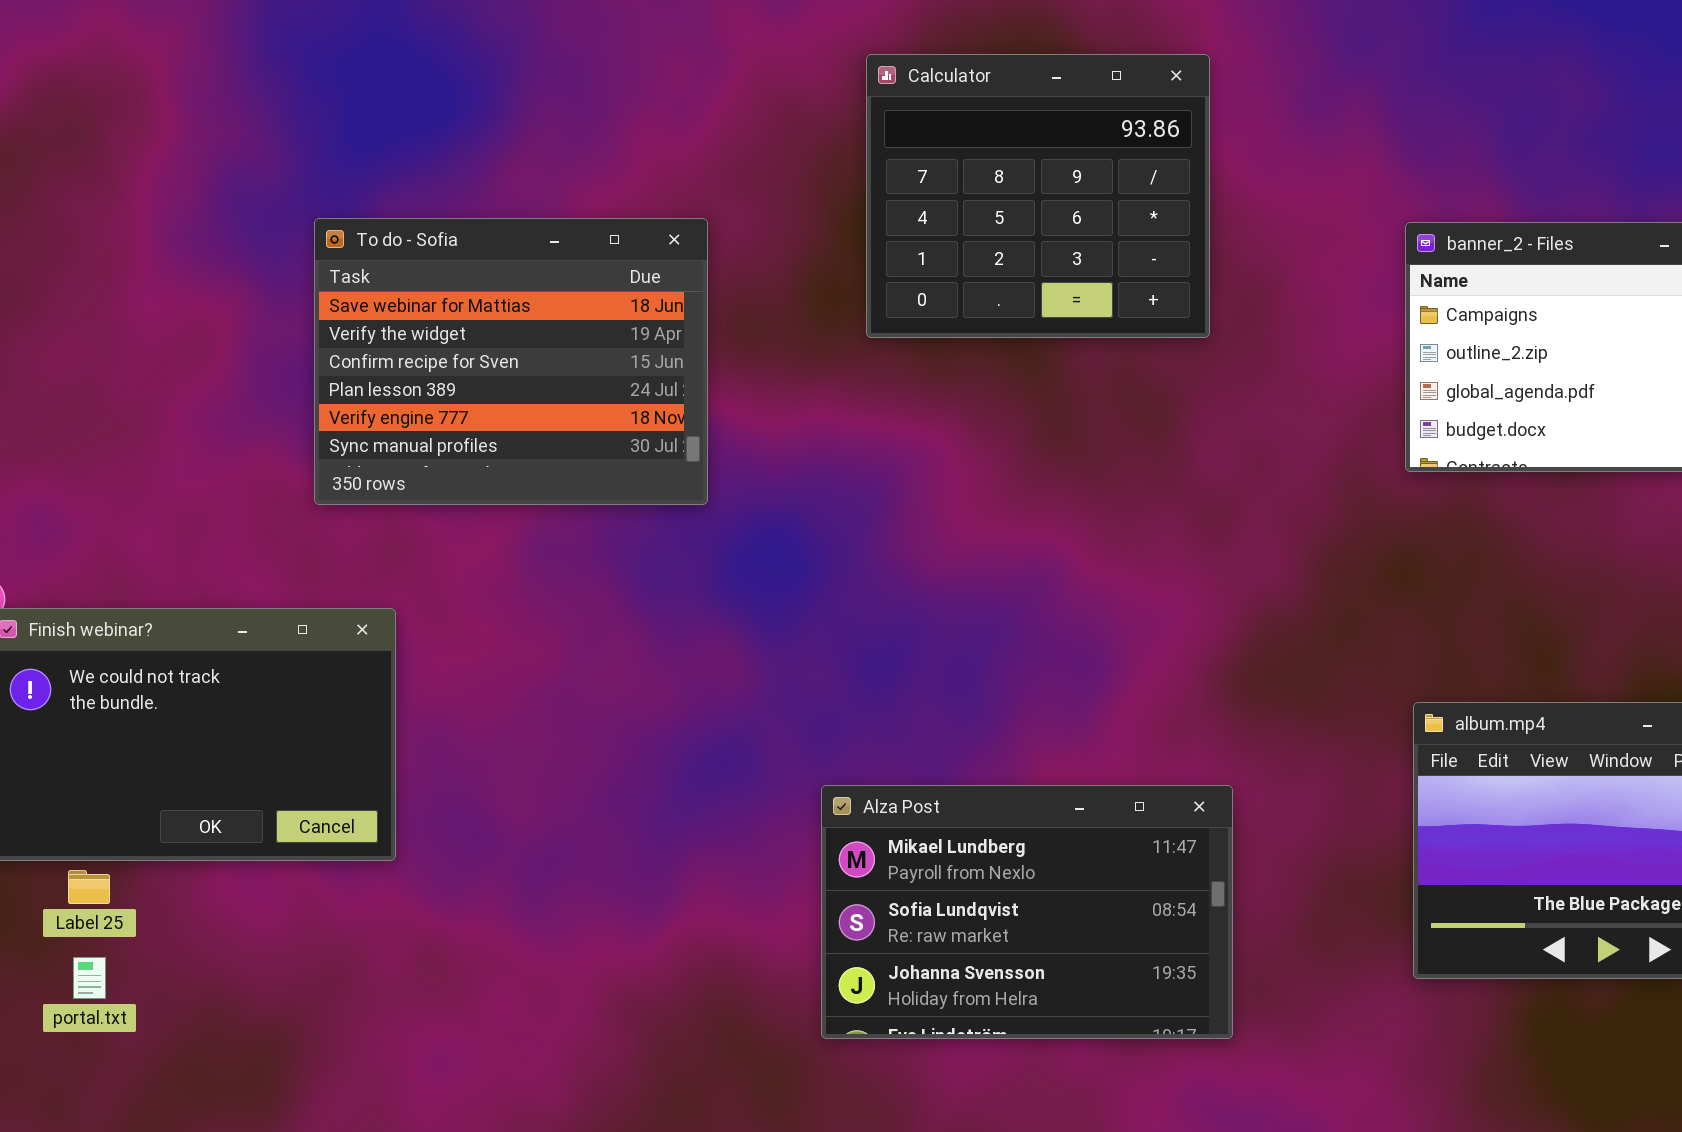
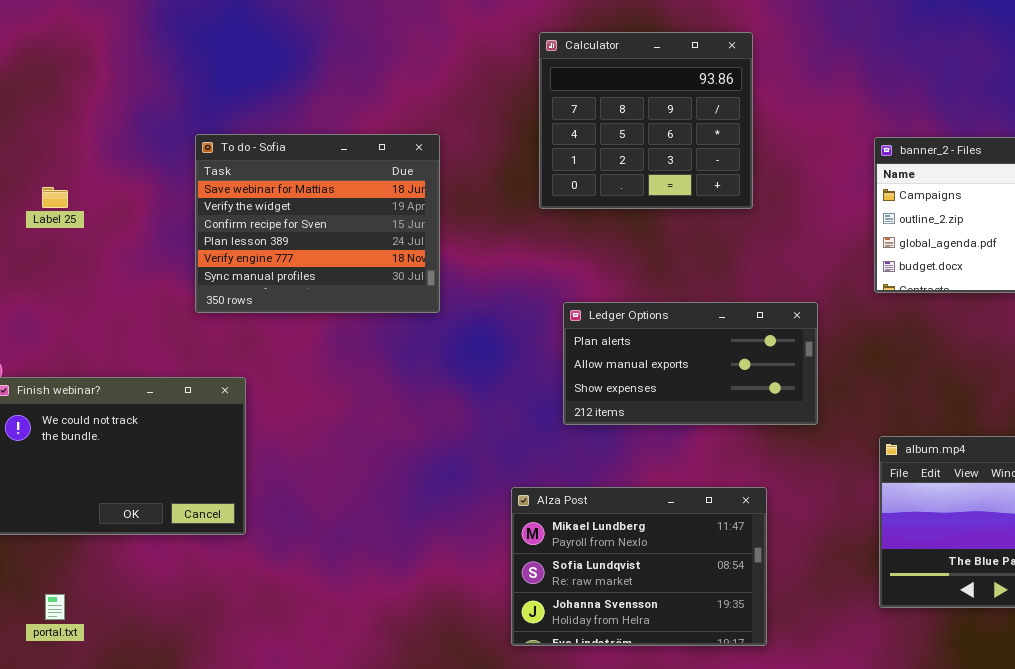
Ledger Options: none -> [563,302,818,425], opened
Label 25: [68,870,110,904] -> [42,187,68,208], moved

